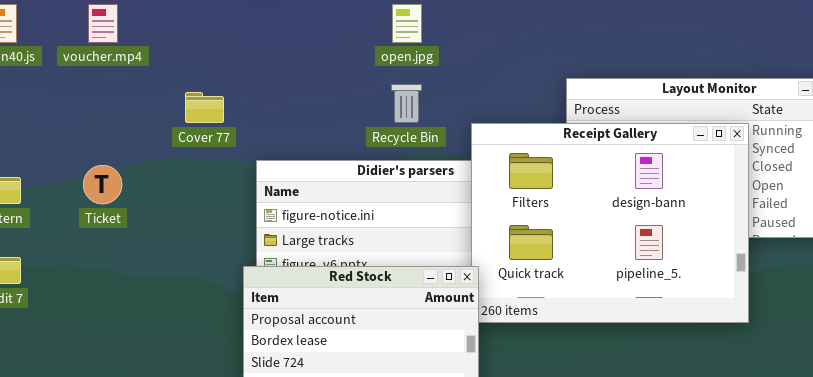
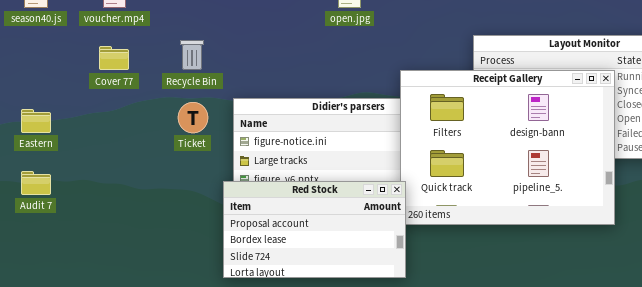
Recycle Bin: [391,84,422,123] -> [180,40,204,70], moved
Cover 77: [185,92,224,123] -> [99,46,129,70], moved
Ticket: [83,165,122,204] -> [178,102,208,133], moved

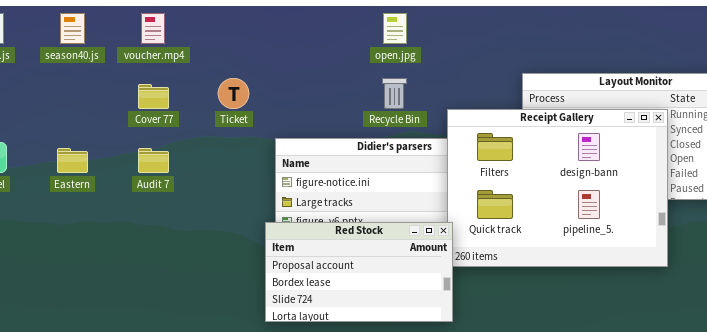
Recycle Bin: [180,40,204,70] -> [382,78,407,109], moved
Ticket: [178,102,208,133] -> [218,78,249,109], moved
Audit 7: [21,171,51,195] -> [138,148,169,173], moved

